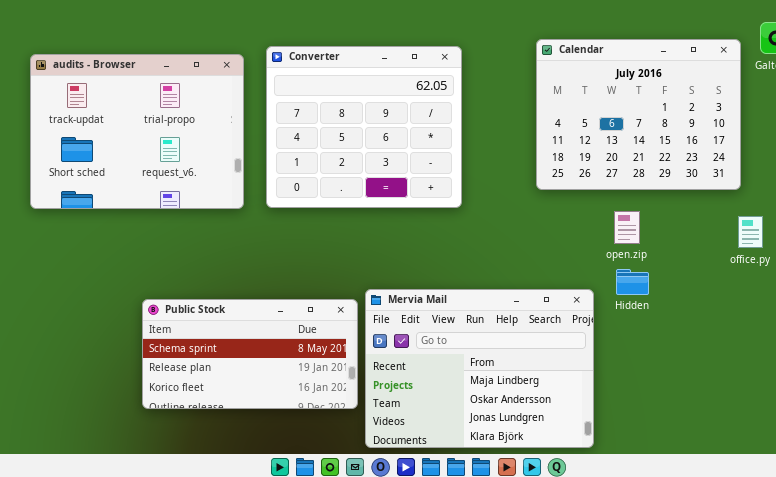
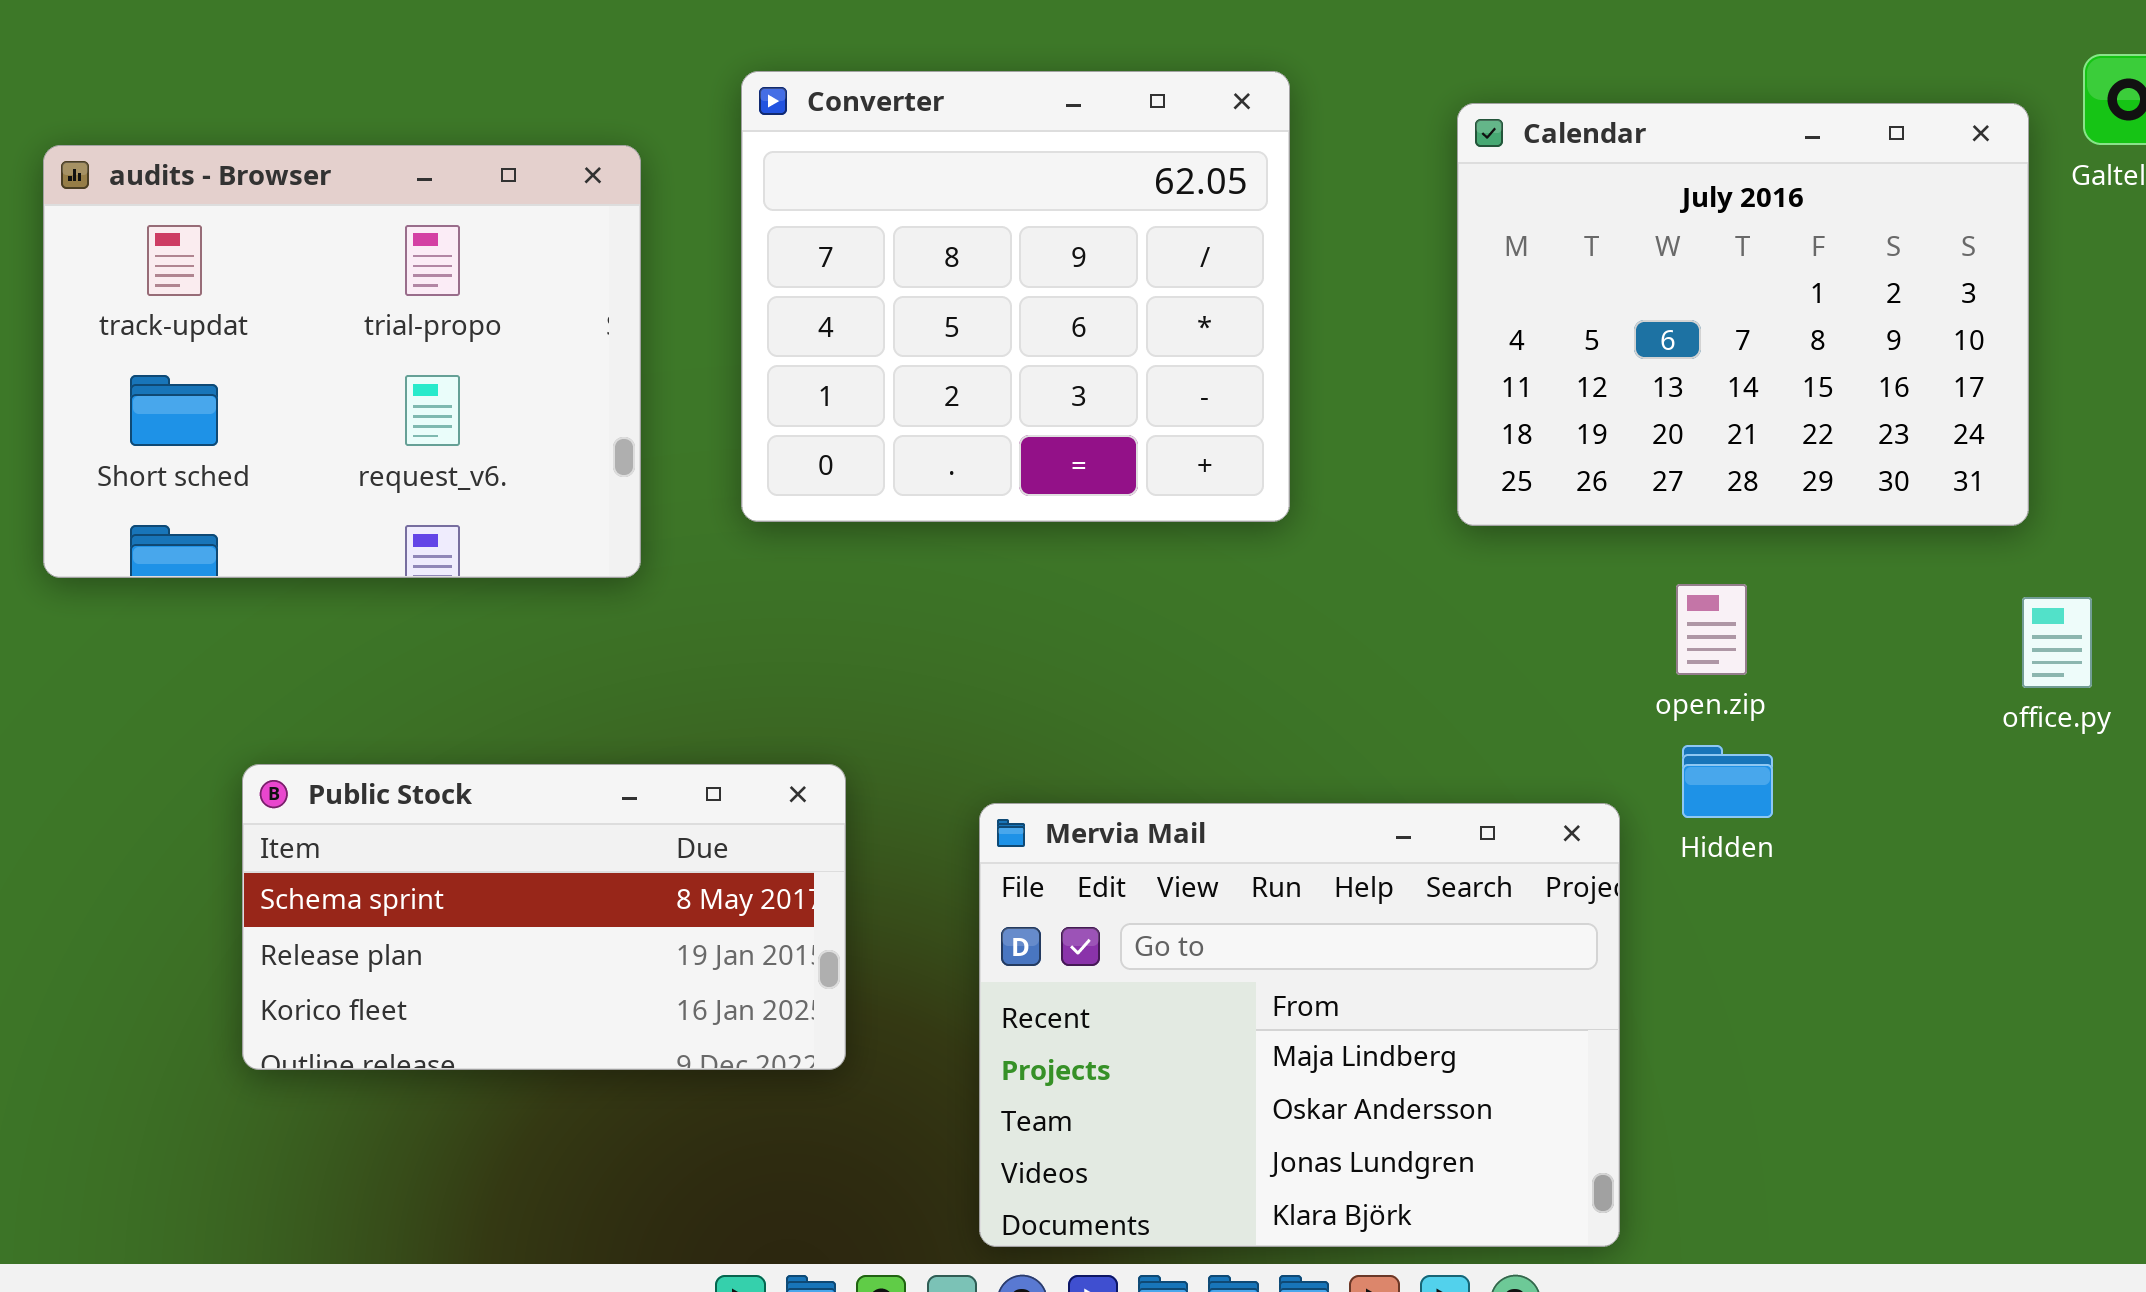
Converter: [266,46,462,208] -> [741,71,1290,522], moved
Public Stock: [142,299,358,409] -> [242,764,846,1070], moved

